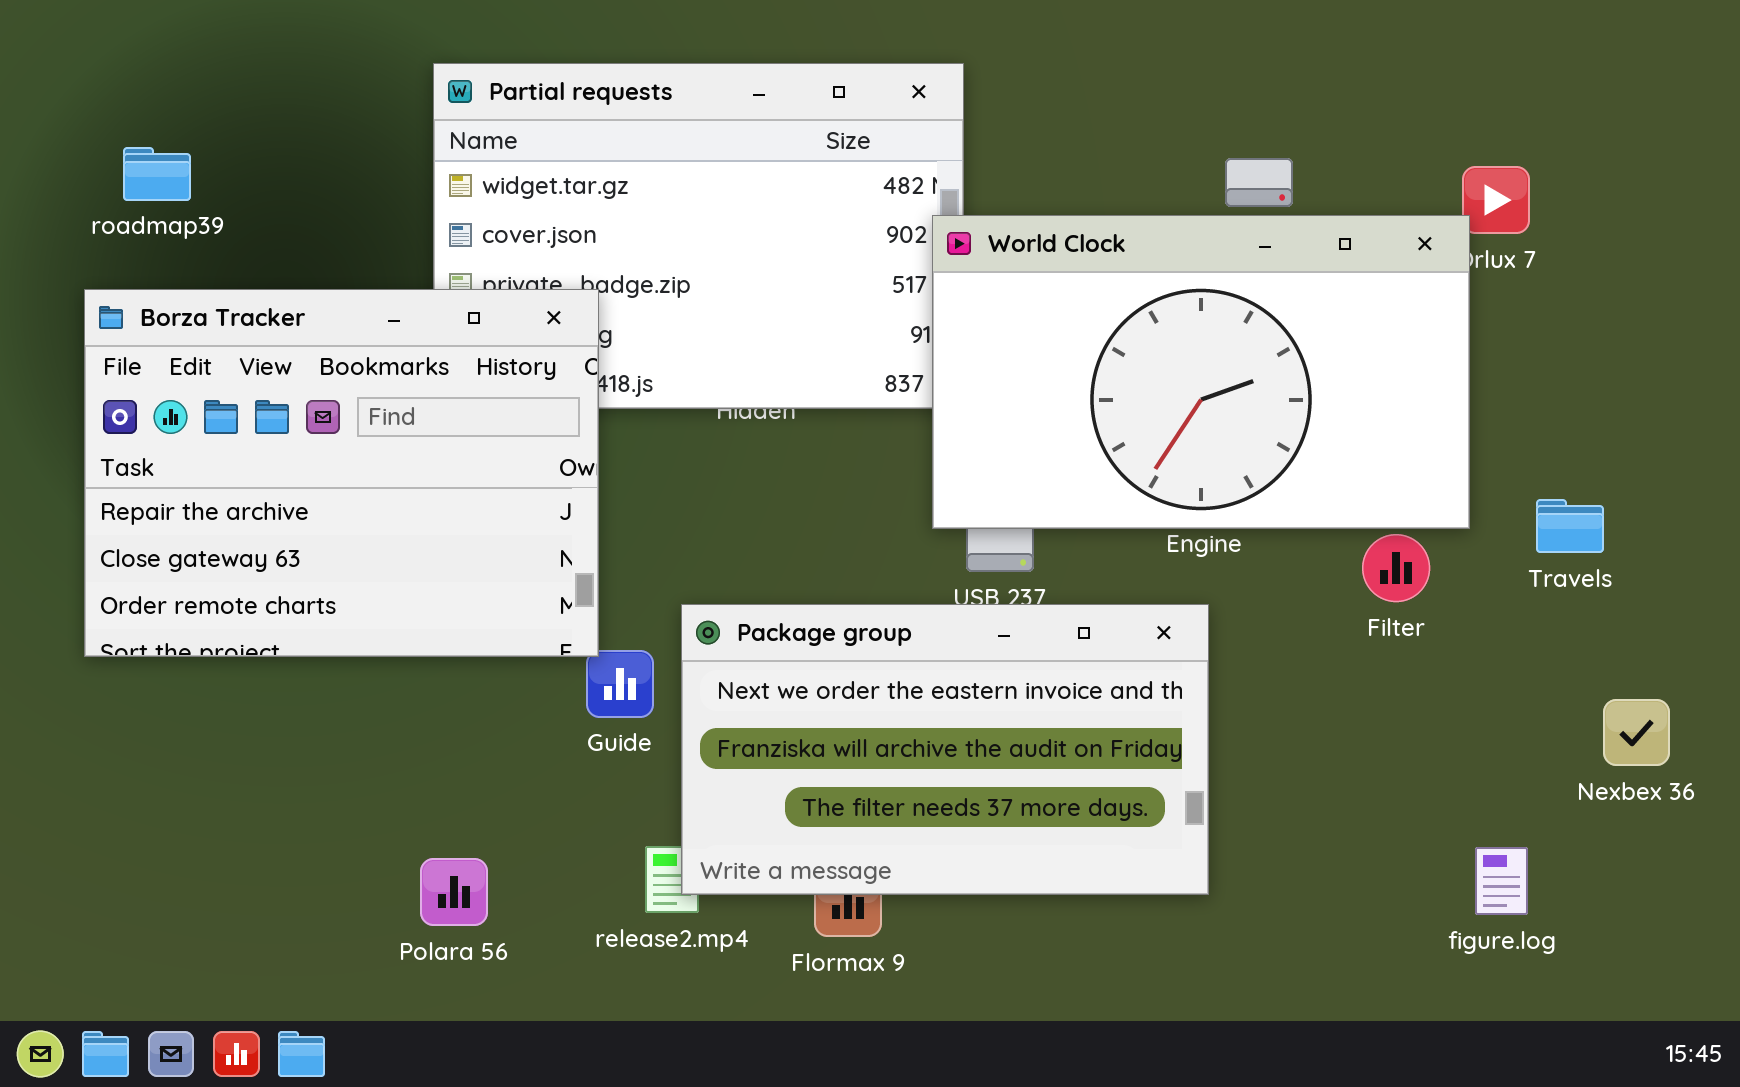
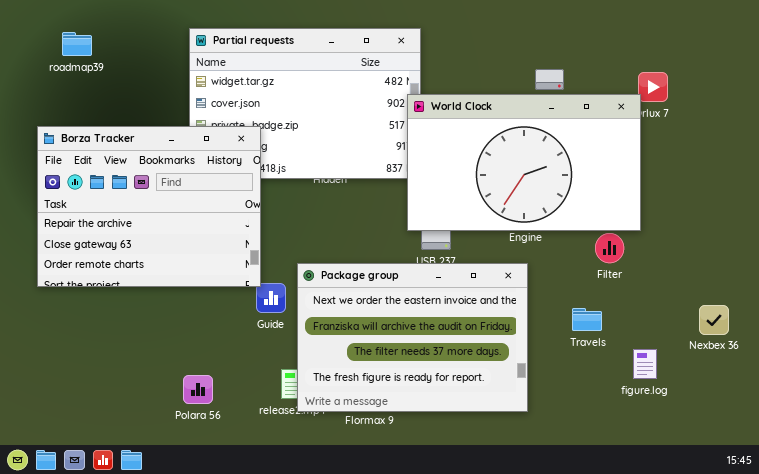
roadmap39: [123,147,191,201] -> [62,32,92,56], moved
Travels: [1536,499,1604,553] -> [572,308,602,331], moved
Package group: [681,604,1209,895] -> [297,263,528,412], resized
figure.log: [1475,847,1528,915] -> [633,349,657,379], moved

